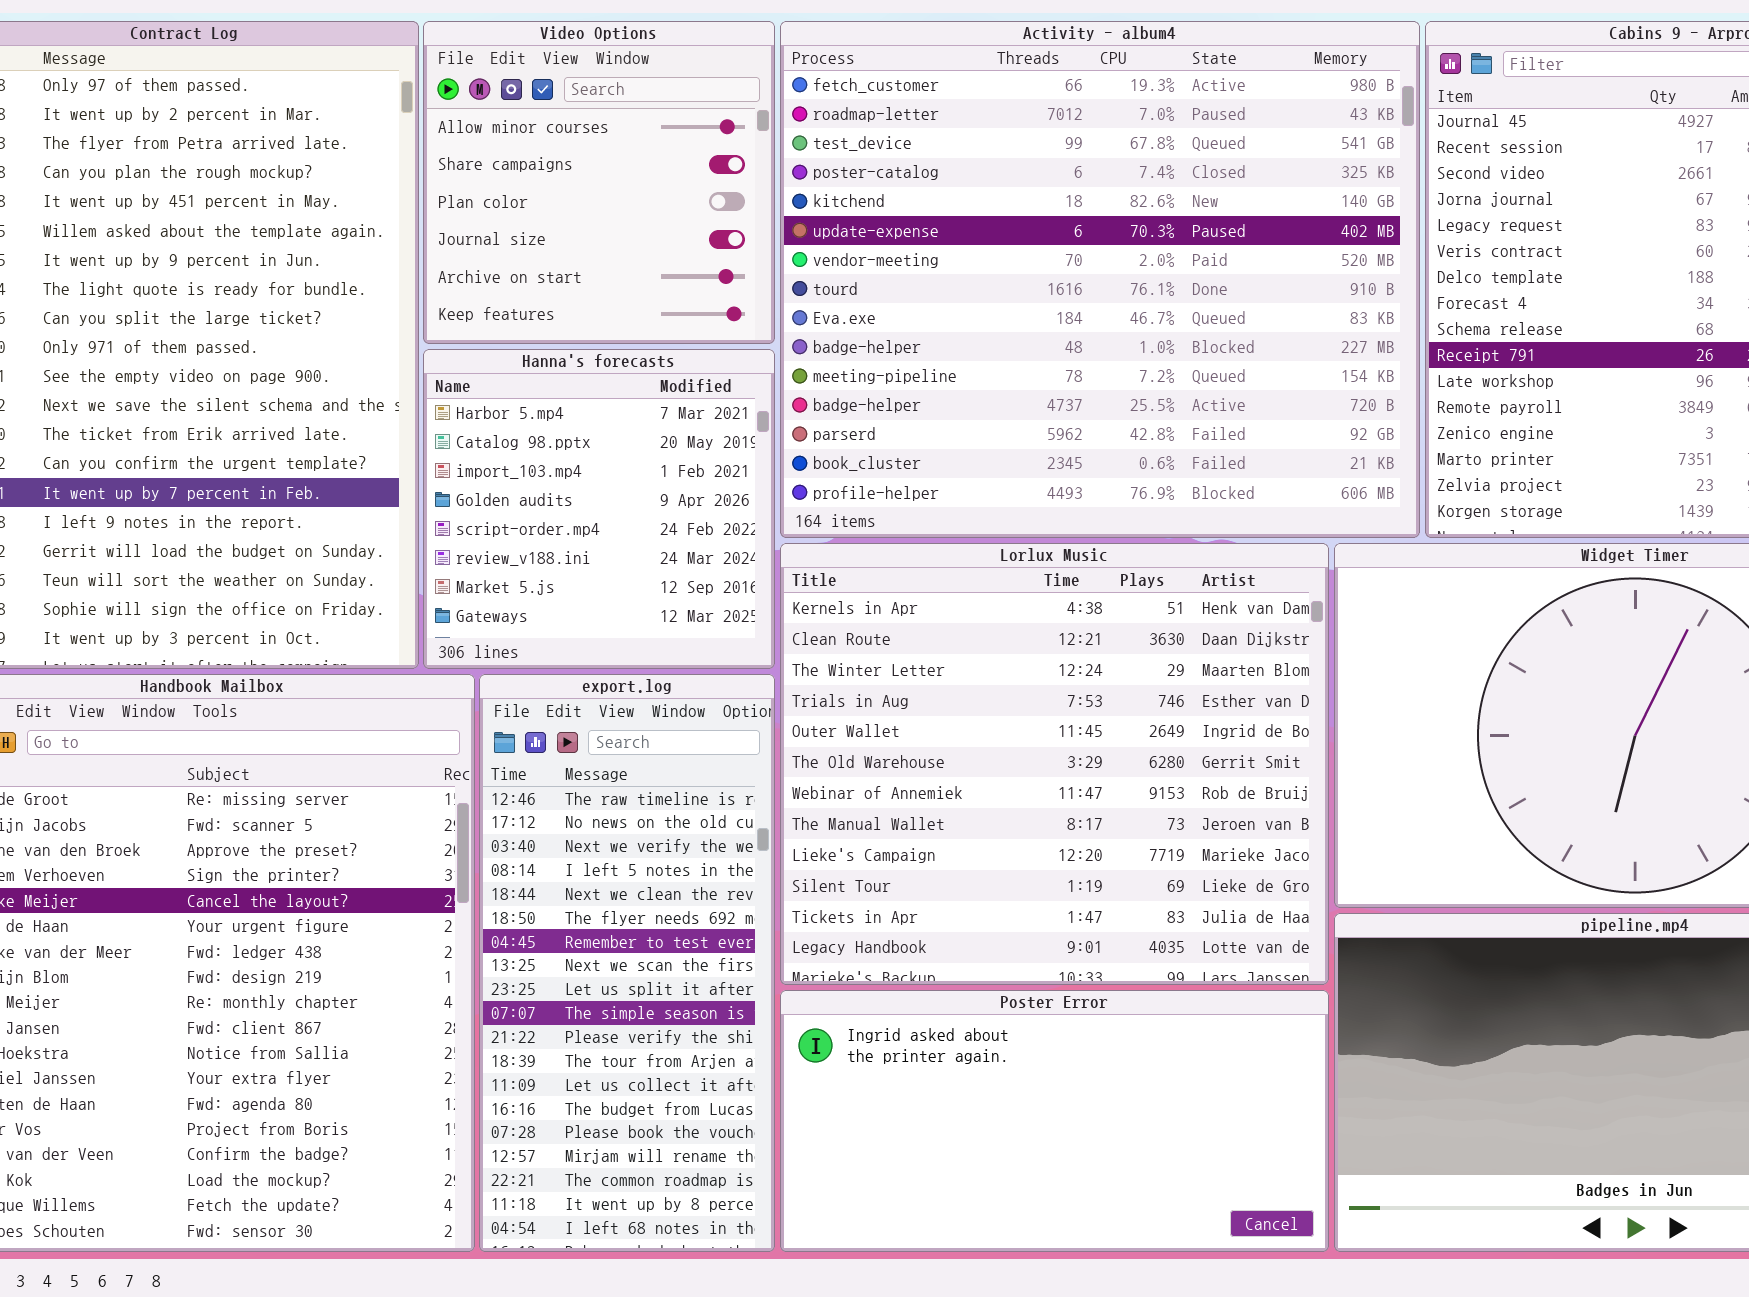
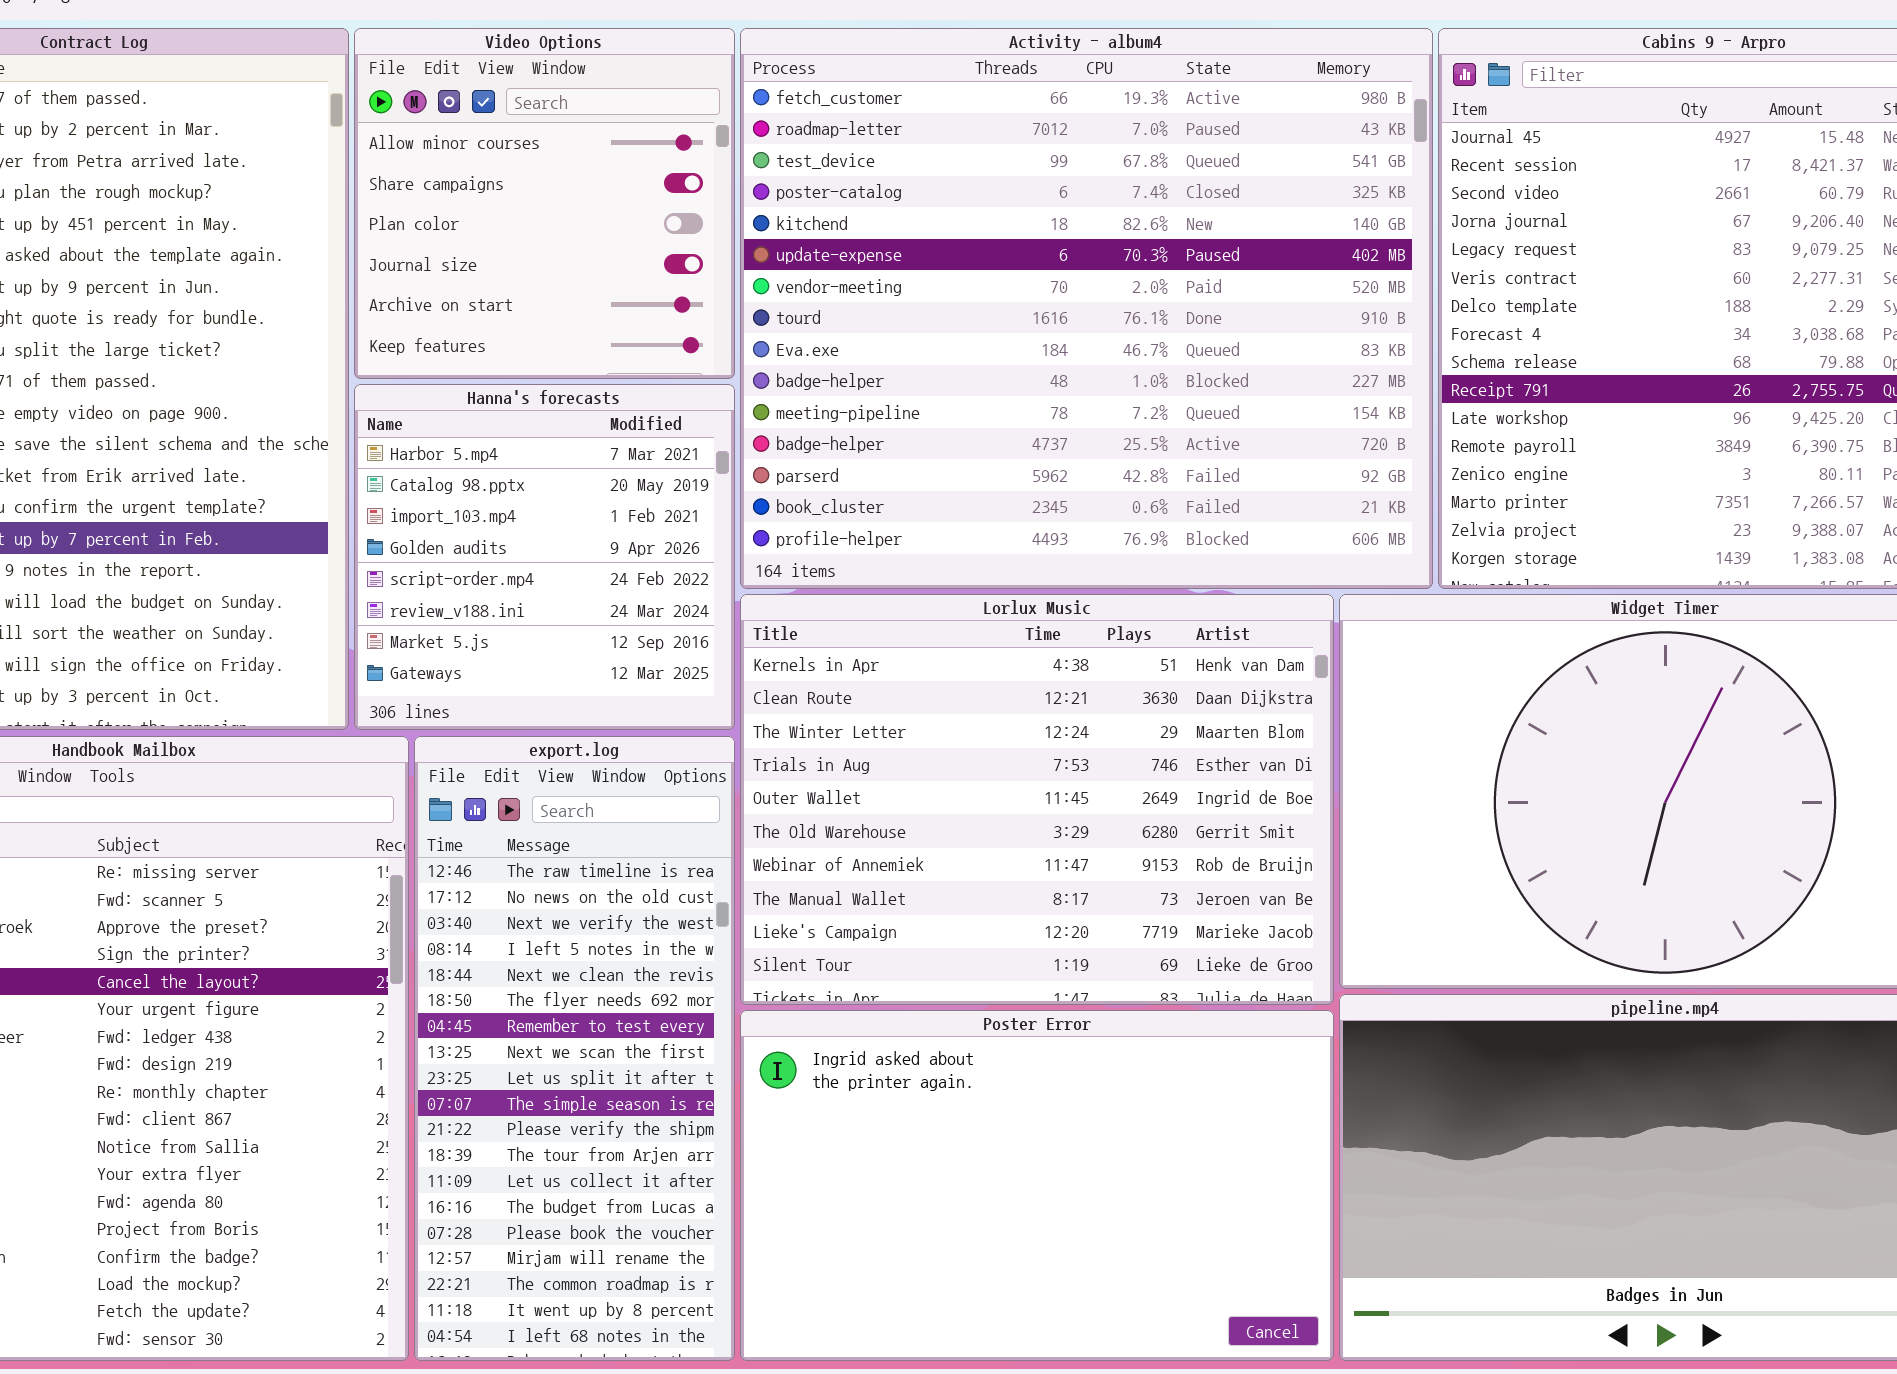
Lorlux Music: [780,543,1329,985] -> [740,594,1334,1005], resized
Poster Error: [780,990,1329,1252] -> [740,1010,1334,1361], resized

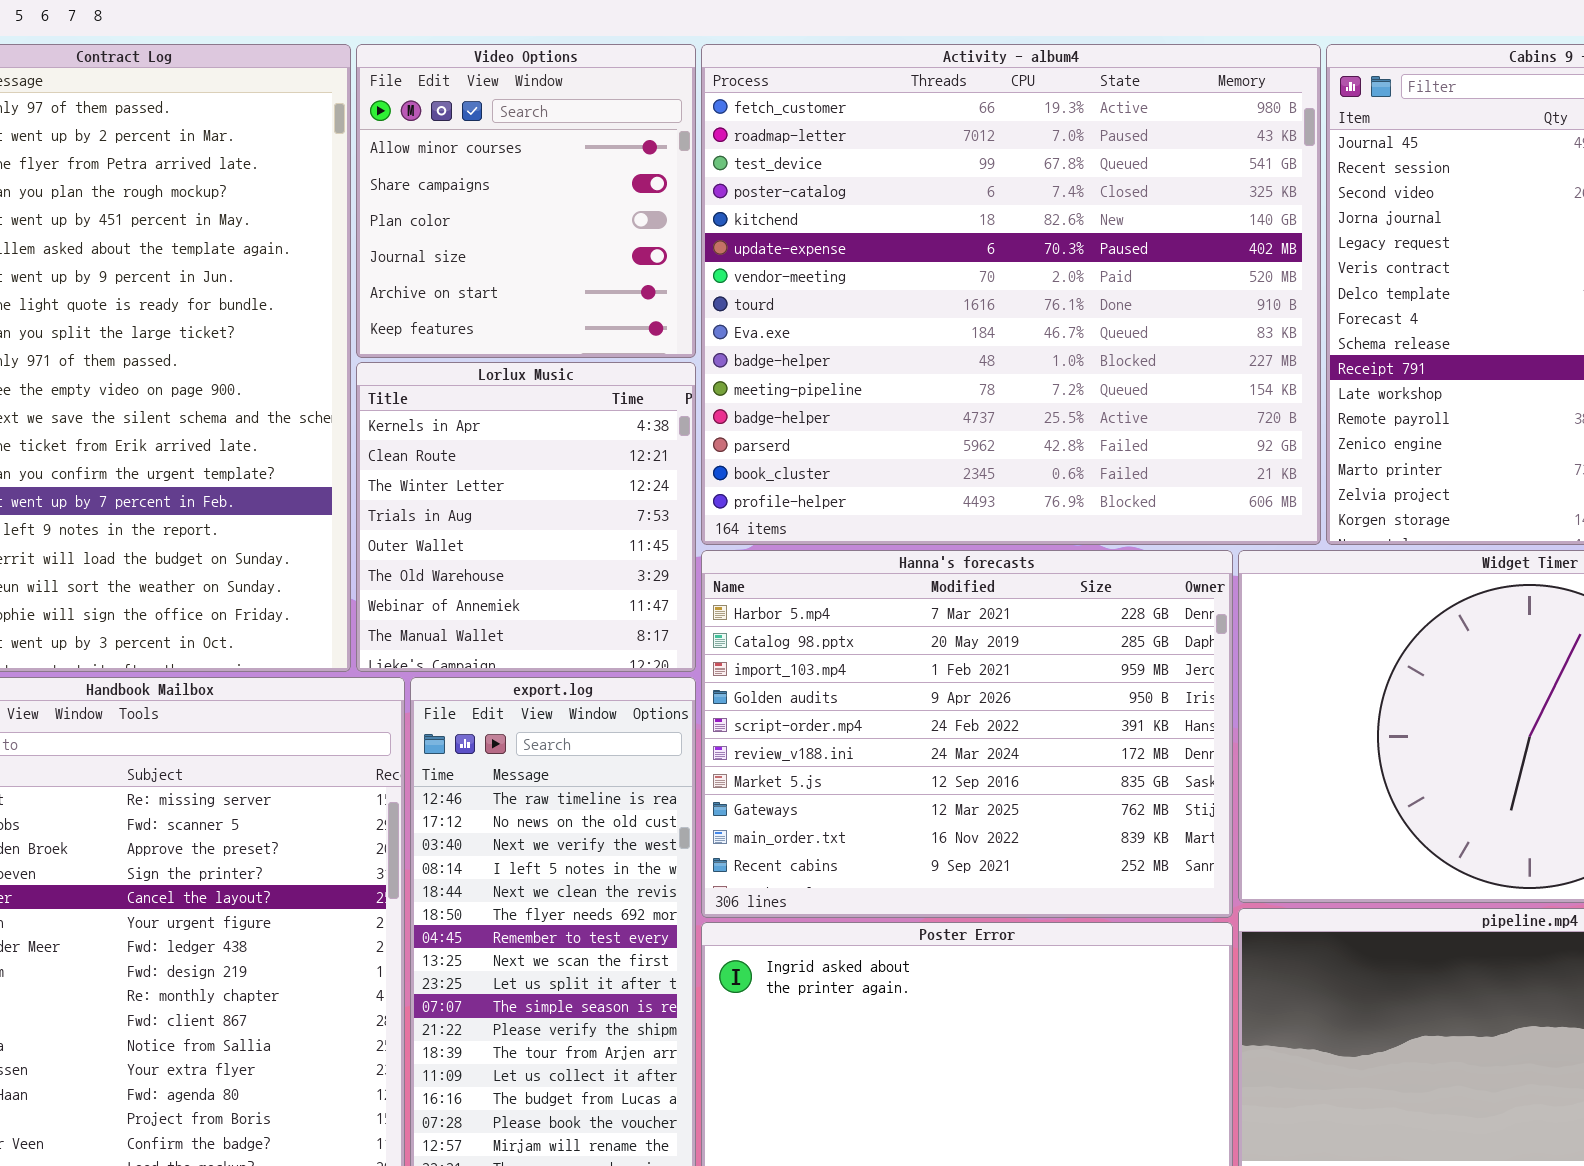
Hanna's forecasts: [354,384,735,730] -> [701,550,1233,918], moved, resized
Lorlux Music: [740,594,1334,1005] -> [356,362,696,672], moved, resized

